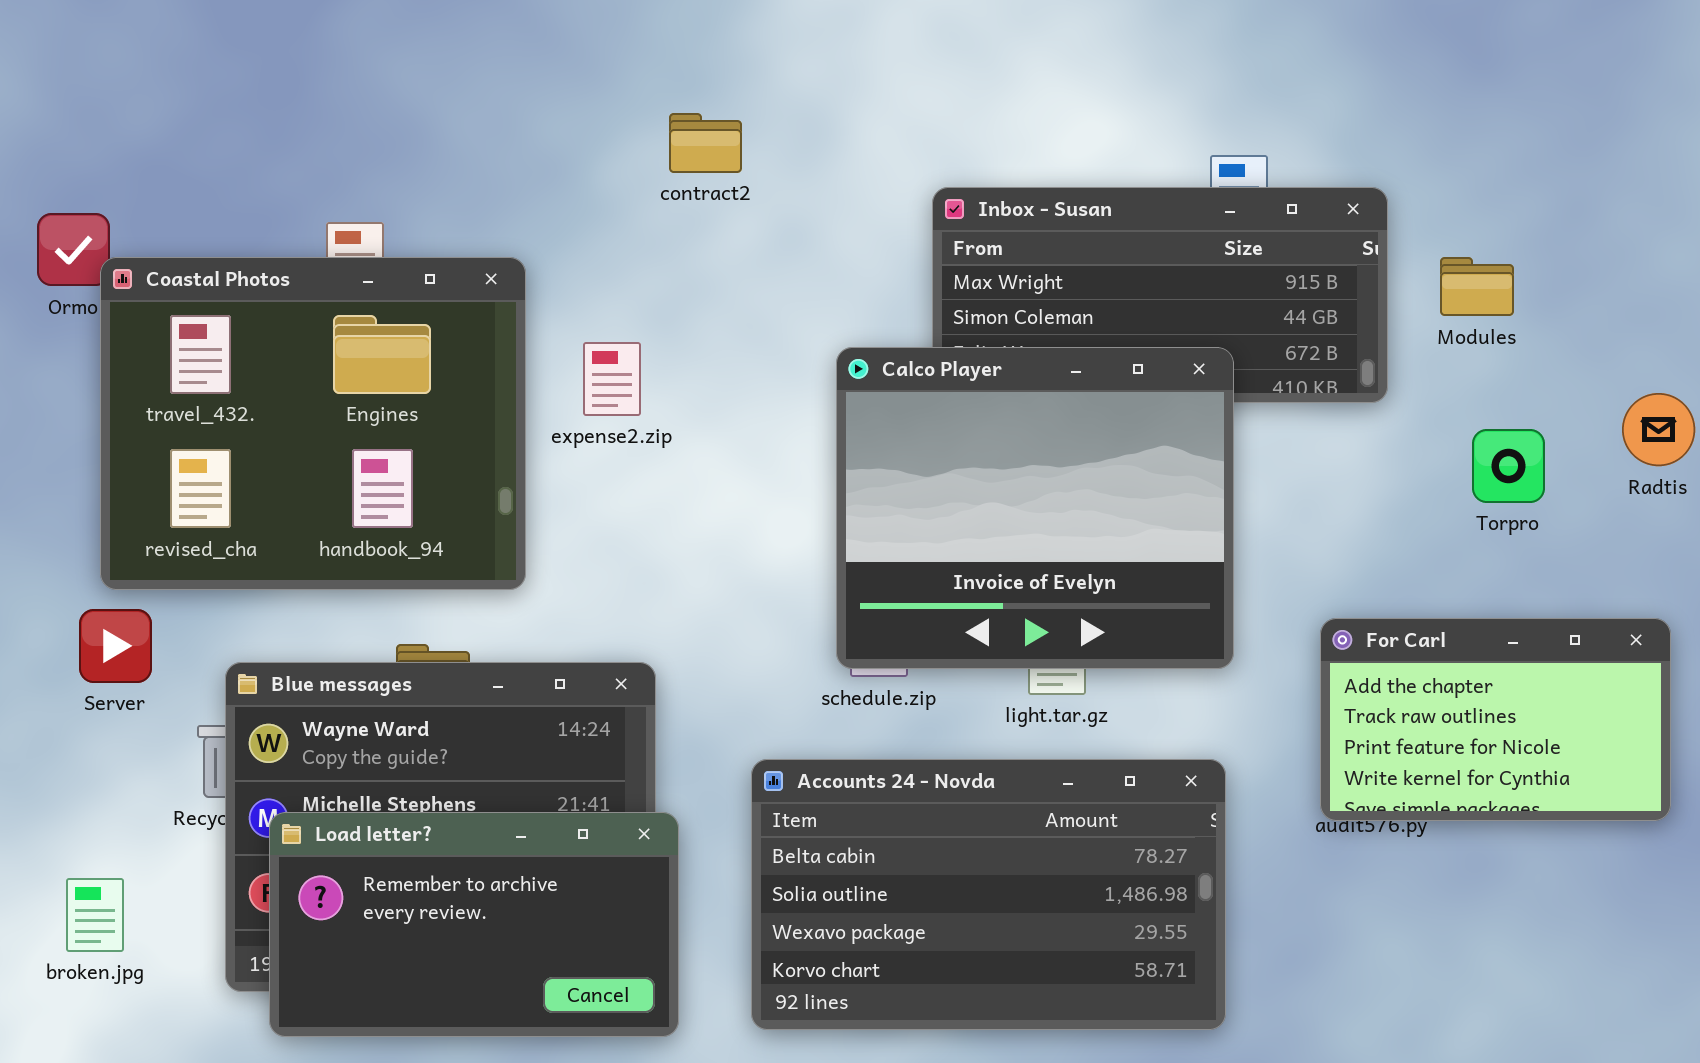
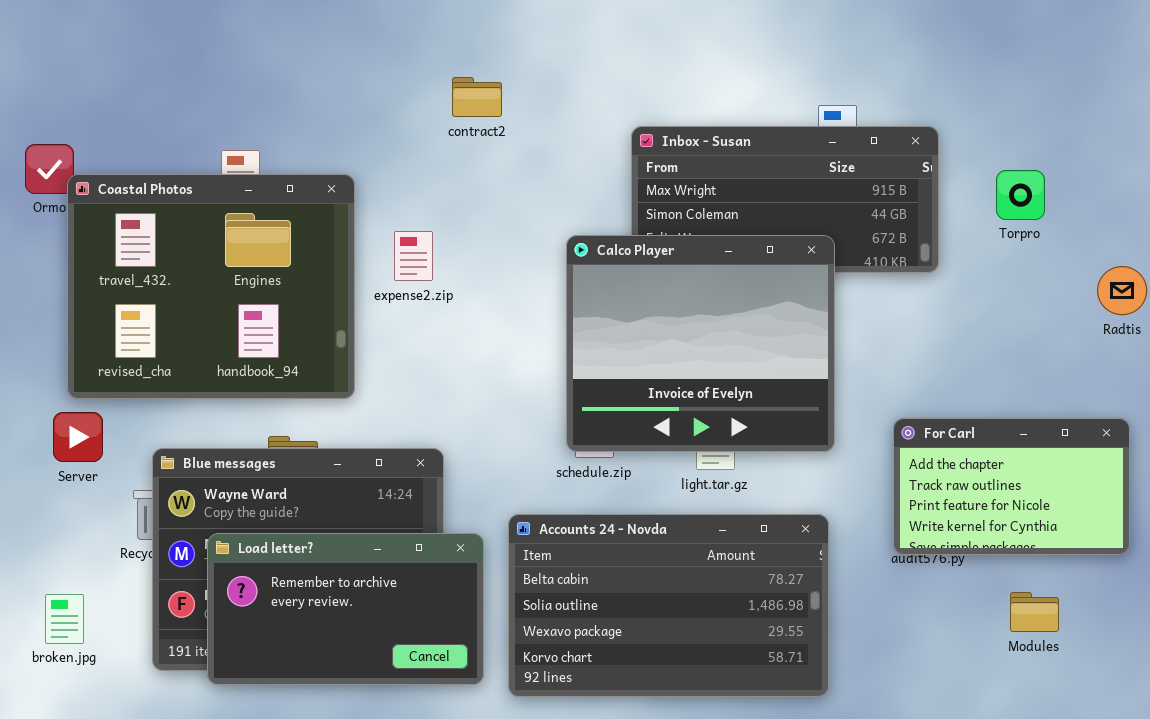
Modules: [1440,257,1514,316] -> [1010,592,1059,632], moved
Torpro: [1472,429,1545,503] -> [996,170,1045,220], moved
Load letter?: [269,812,679,1037] -> [207,533,484,685], moved

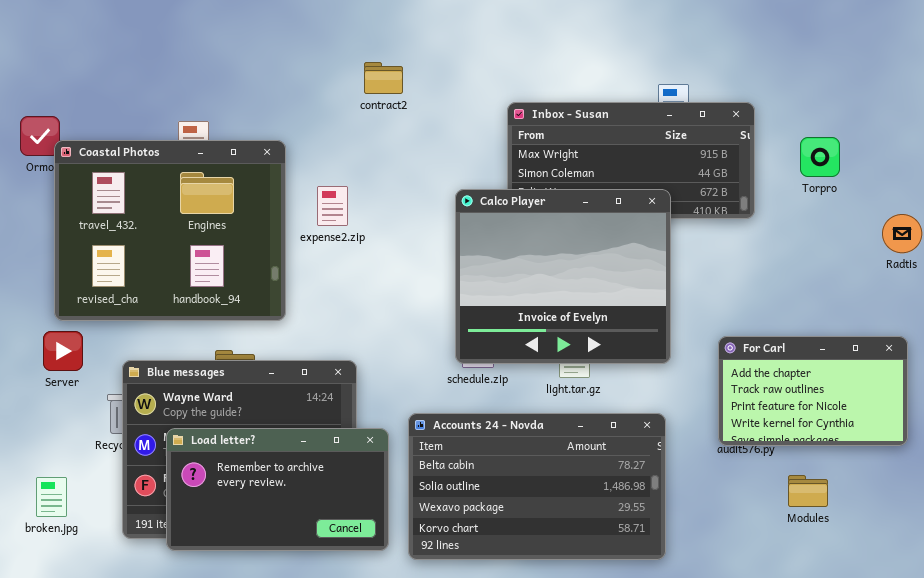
Modules: [1010,592,1059,632] -> [788,475,828,507], moved

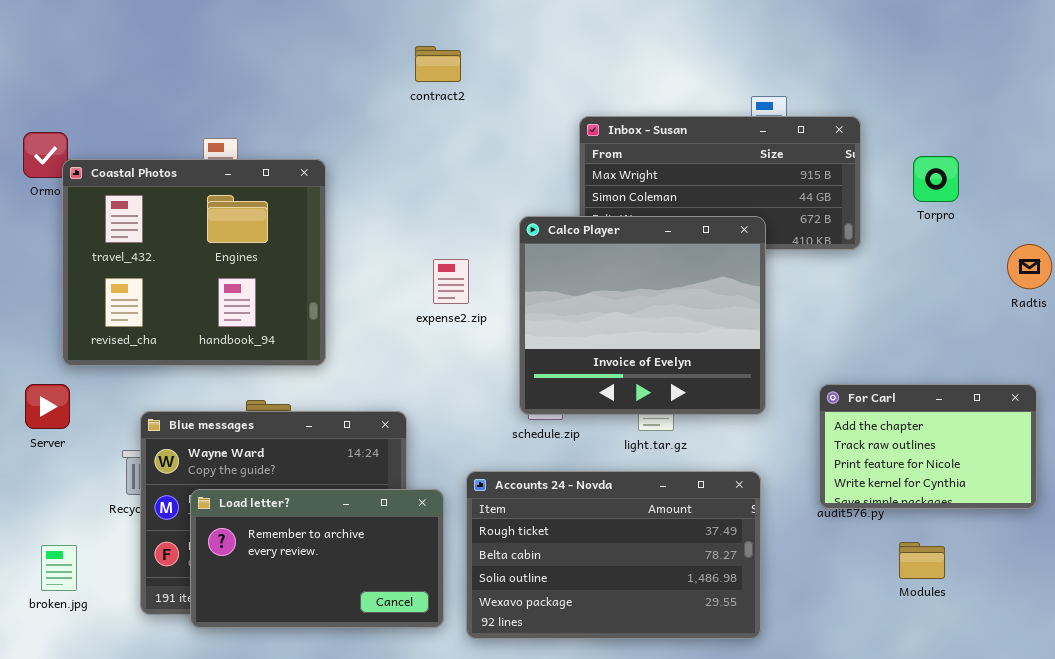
contract2: [364,62,403,94] -> [415,46,461,82], moved
expense2.zip: [317,186,348,226] -> [433,259,469,304], moved
Server: [43,331,83,371] -> [25,384,70,429], moved
Accounts 24 - Novda: [408,413,666,560] -> [466,471,761,639], scrolled up 1 row

